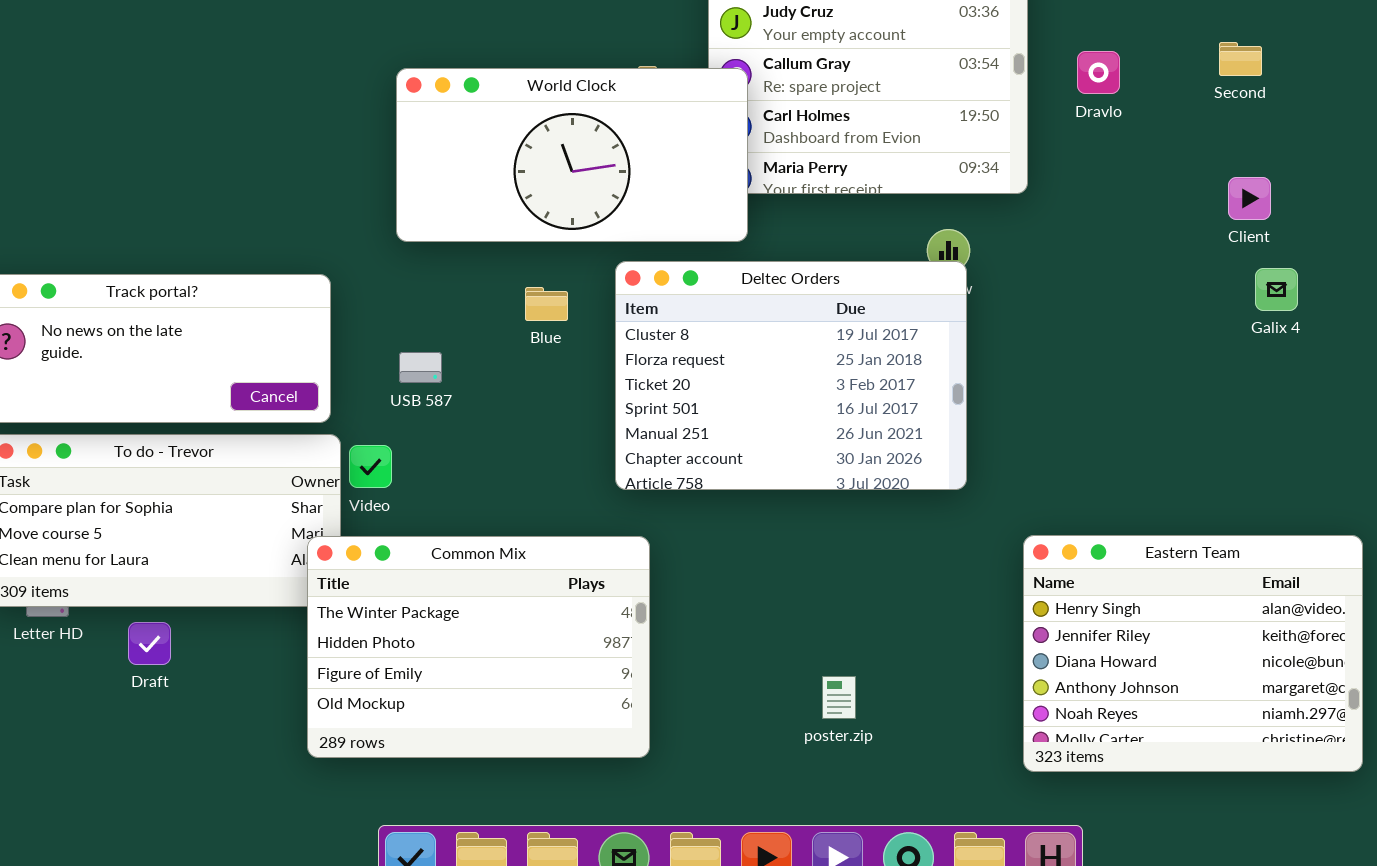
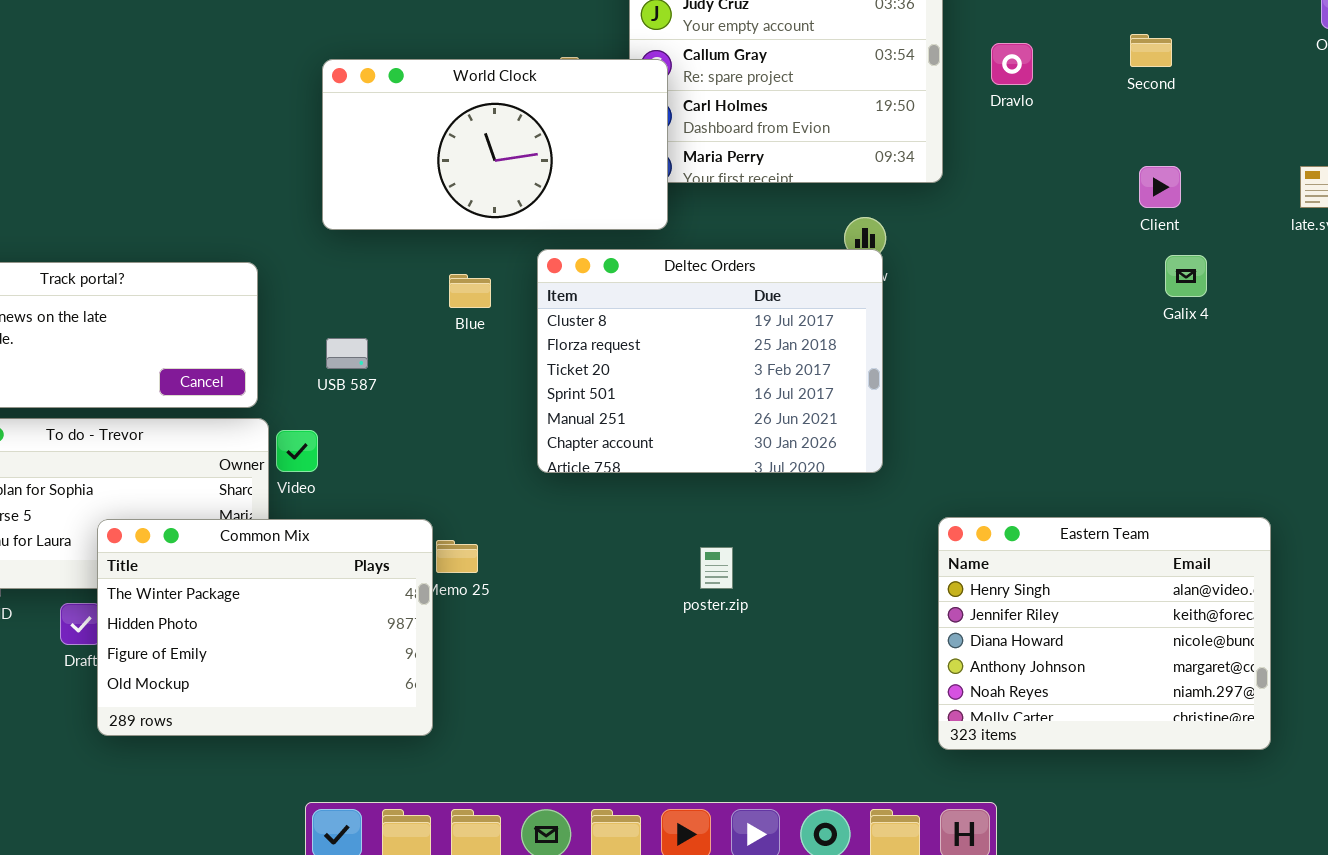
Common Mix: [307,536,650,758] -> [97,519,433,736], moved
poster.zip: [822,676,856,719] -> [700,547,733,589], moved

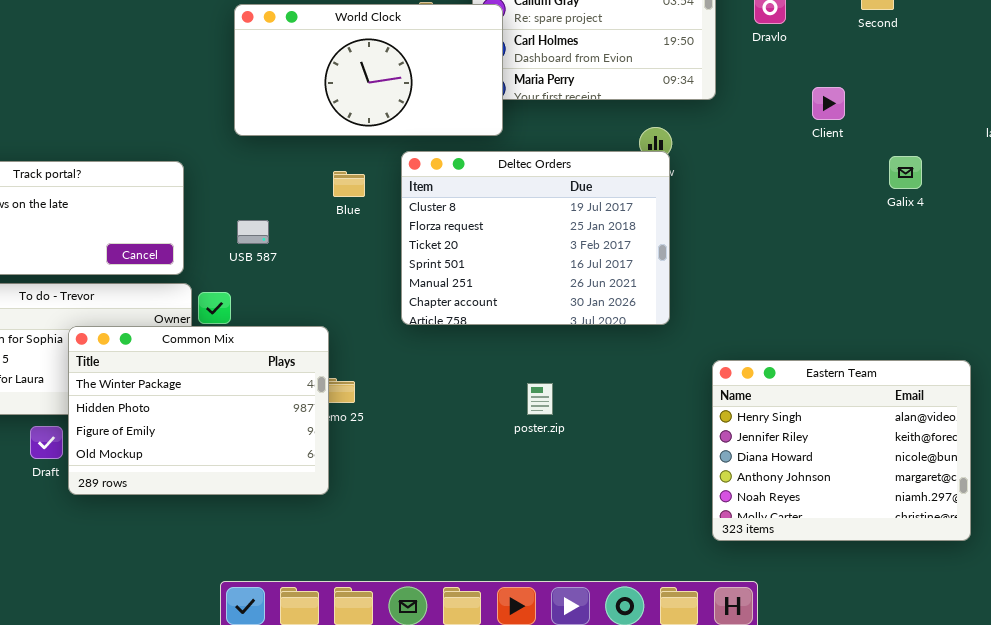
Client: [1139,166,1181,208] -> [812,87,845,120], moved
Common Mix: [97,519,433,736] -> [68,326,329,495], moved

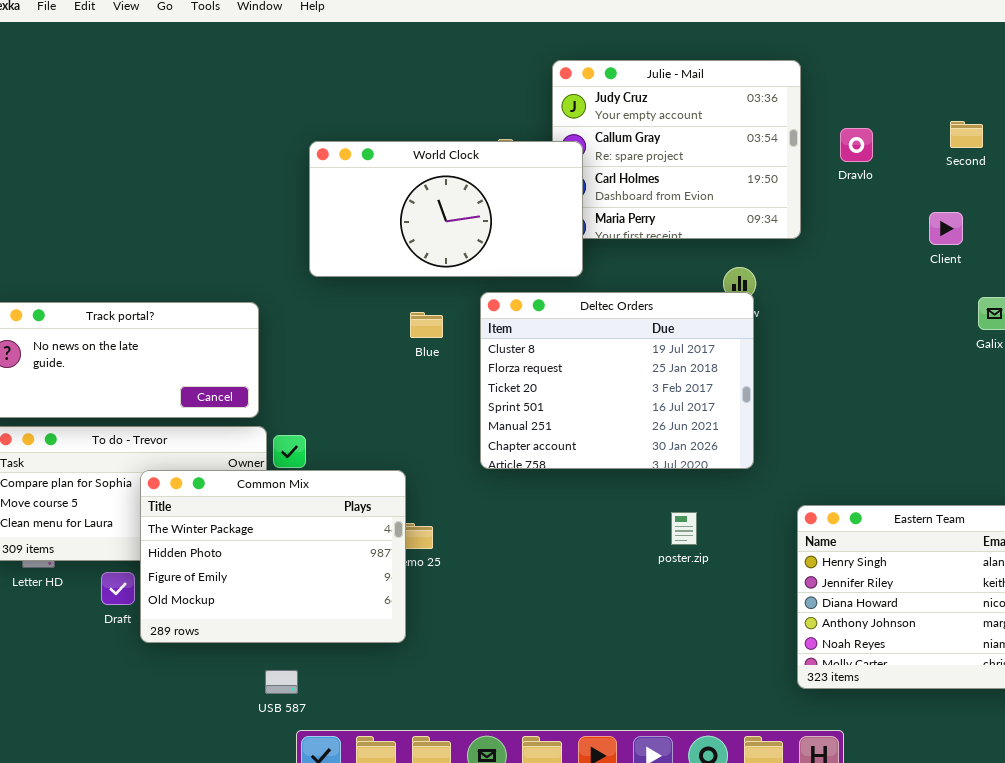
Client: [812,87,845,120] -> [929,212,963,245], moved
USB 587: [237,220,269,244] -> [265,670,298,694], moved
poster.zip: [527,383,553,415] -> [671,512,697,545], moved

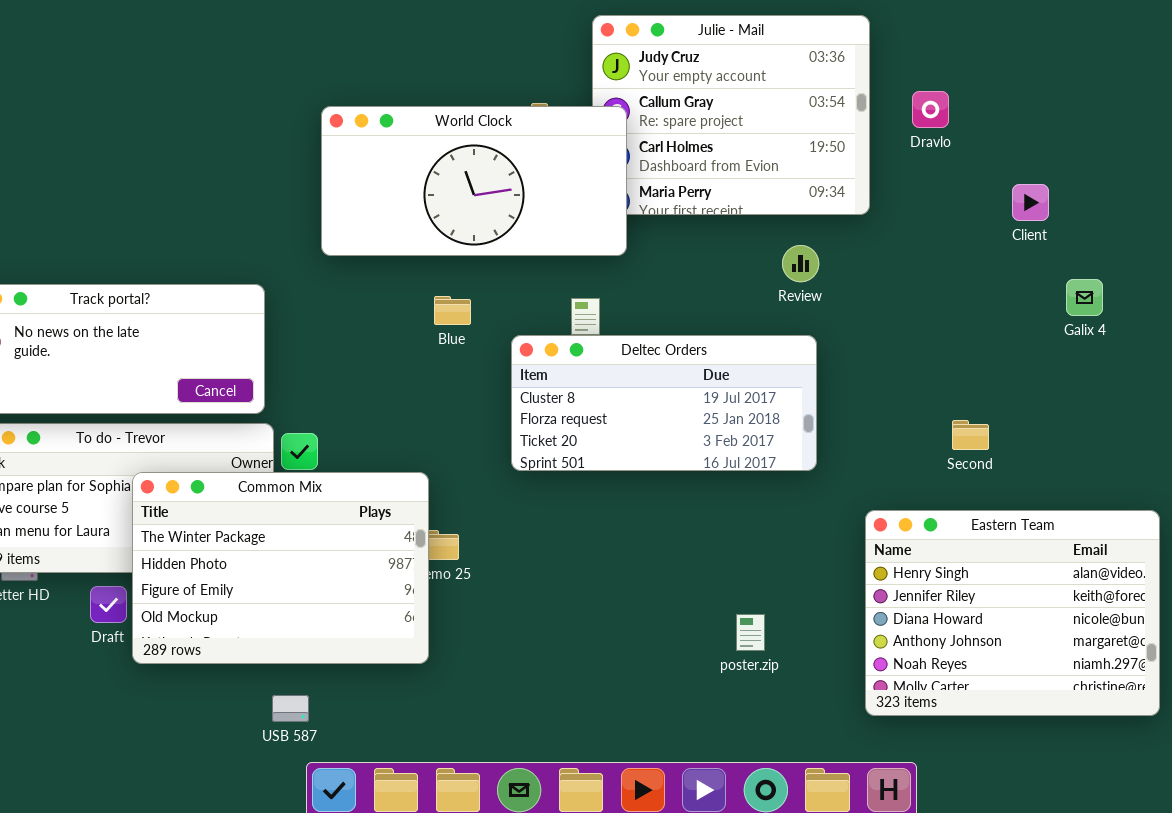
Second: [950,121,983,148] -> [952,420,989,450], moved
Deltec Orders: [480,292,754,469] -> [511,335,817,471], resized
poster.zip: [671,512,697,545] -> [736,614,765,651], moved

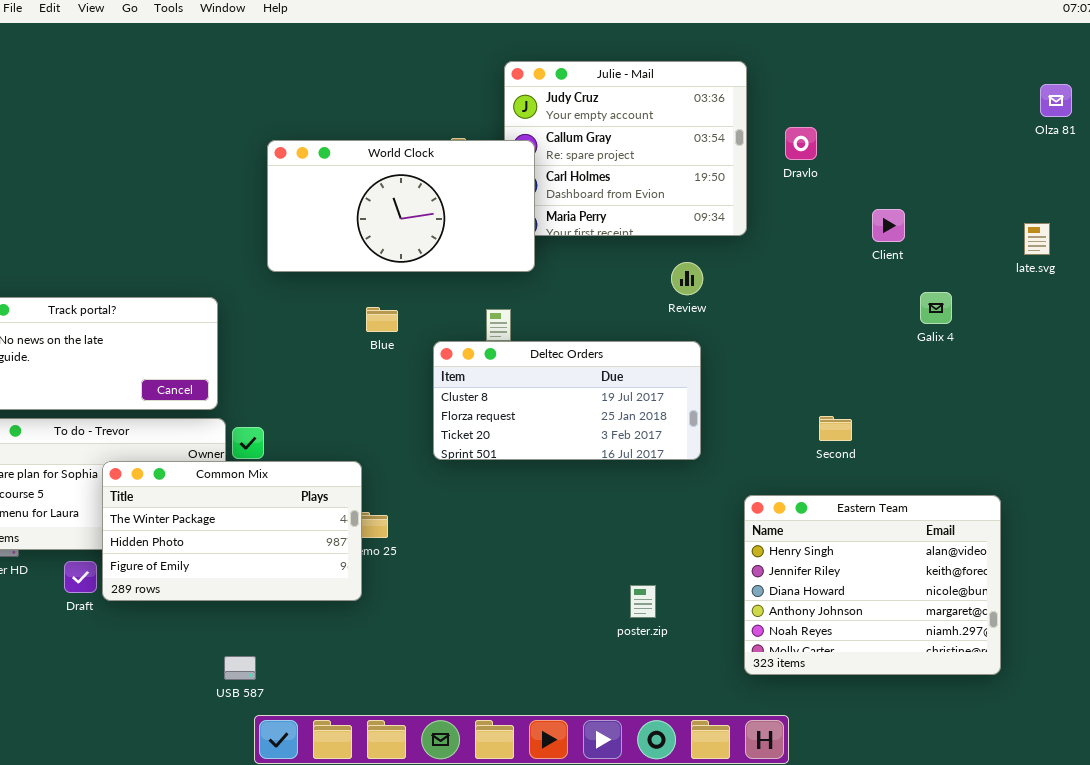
Common Mix: [132,472,429,664] -> [102,461,362,601], resized

